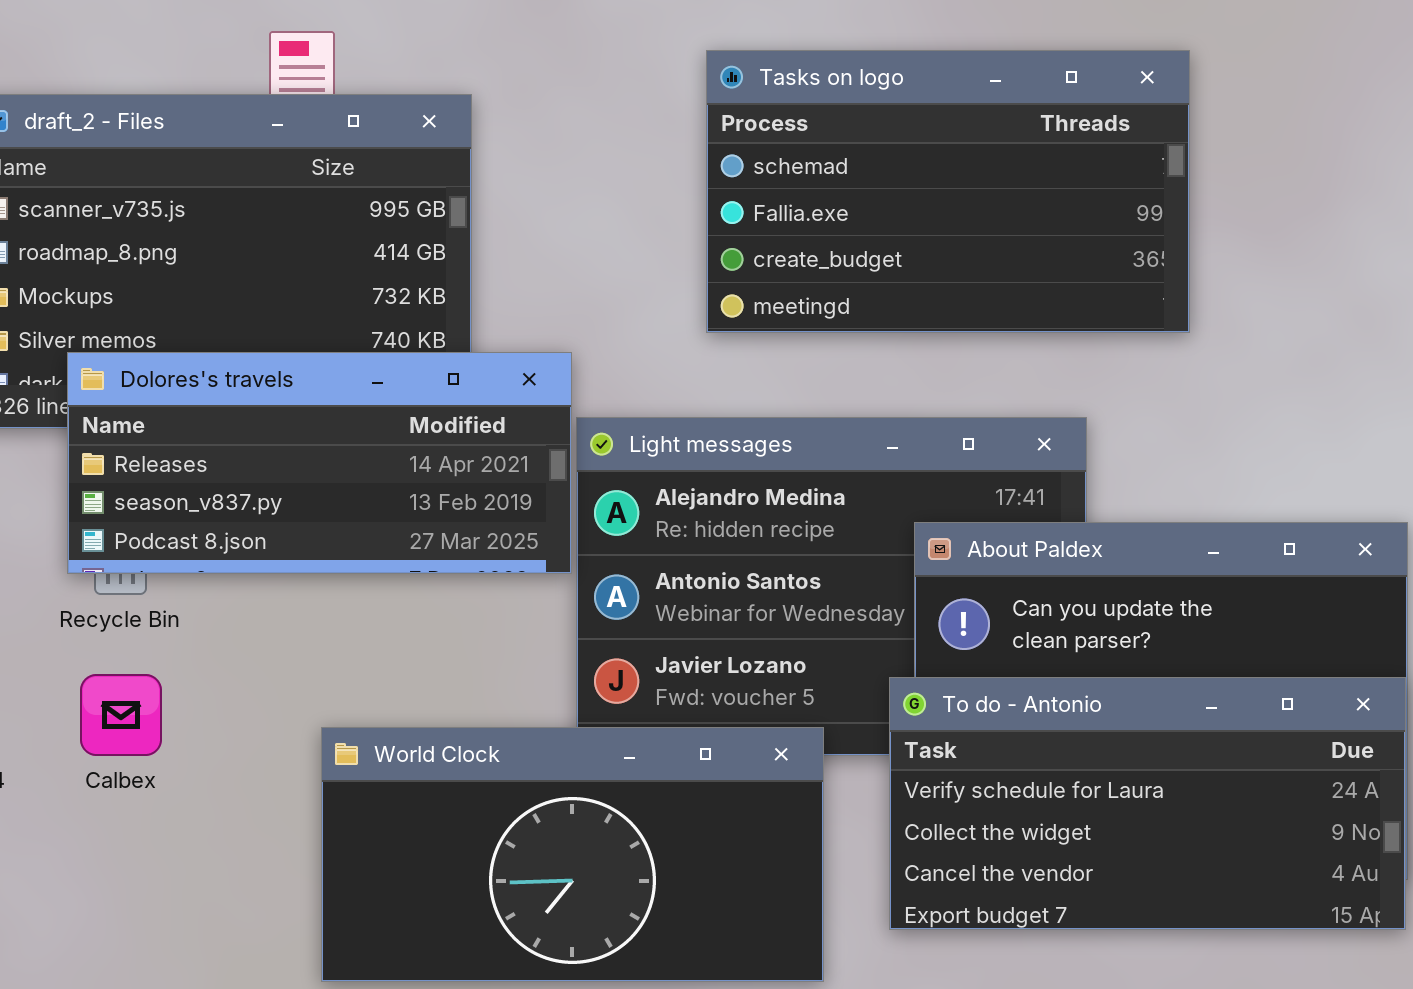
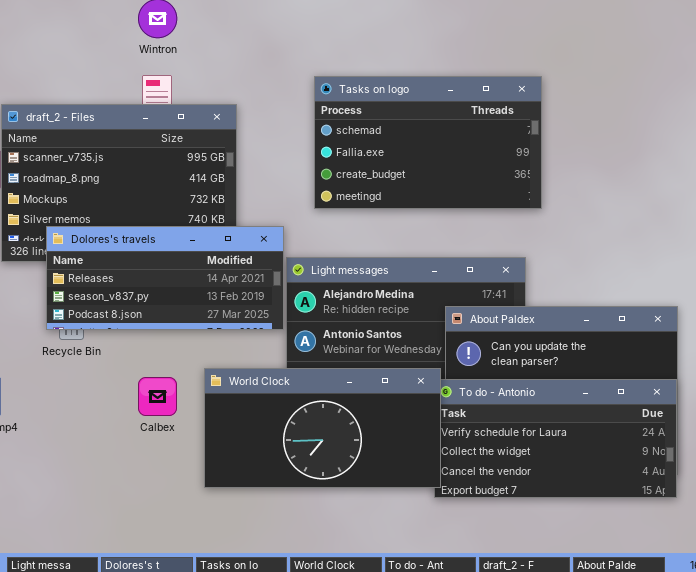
Tasks on logo: [706,50,1190,333] -> [314,76,542,209], moved
Calbex: [80,674,162,756] -> [138,377,177,416], moved
World Clock: [321,727,824,982] -> [204,368,441,488], moved

